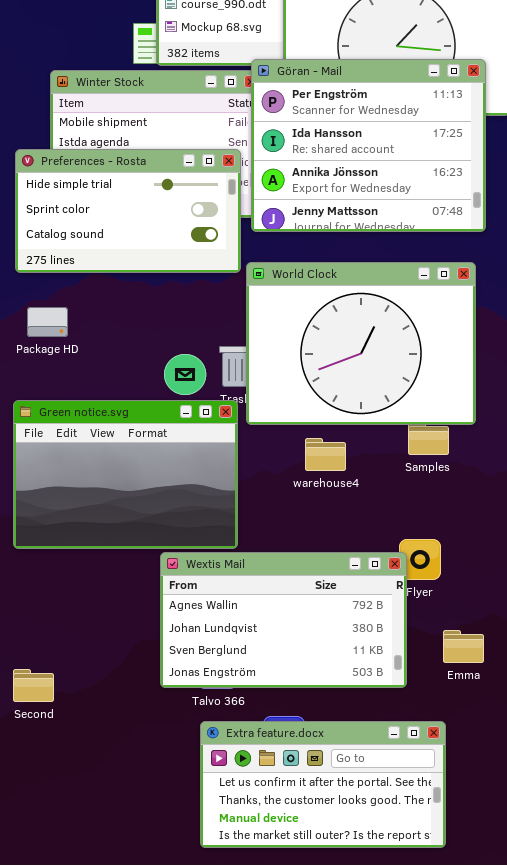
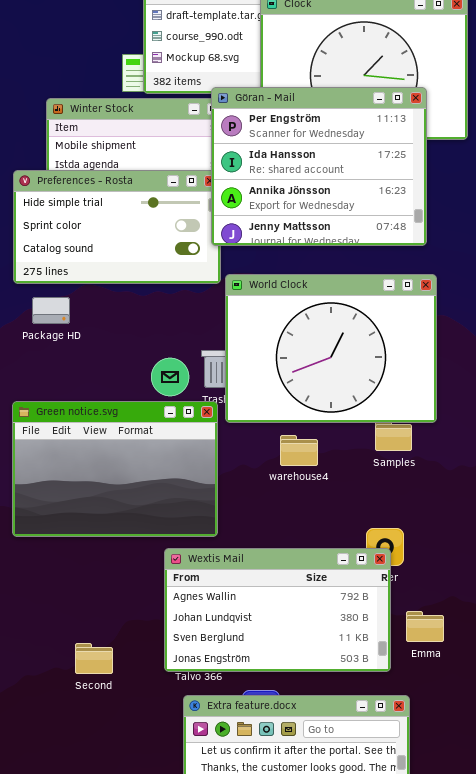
Göran - Mail: [251,59,486,232] -> [211,87,427,246], moved
Package HD: [27,307,68,337] -> [32,297,70,324], moved
Wextis Mail: [160,552,407,688] -> [164,548,391,672], moved
Second: [13,669,54,702] -> [75,643,113,674], moved

